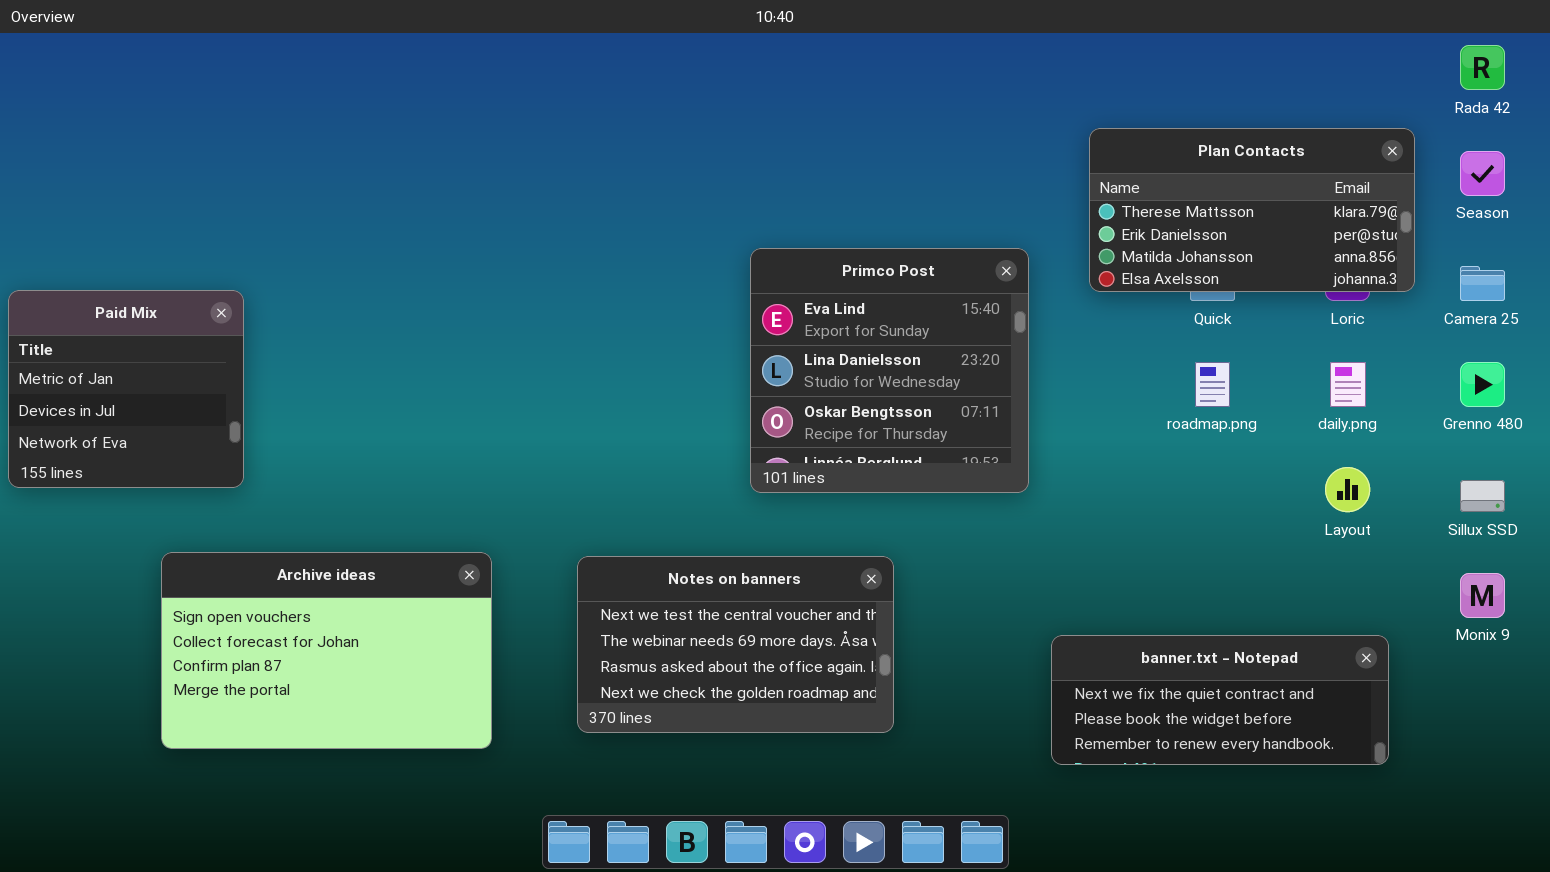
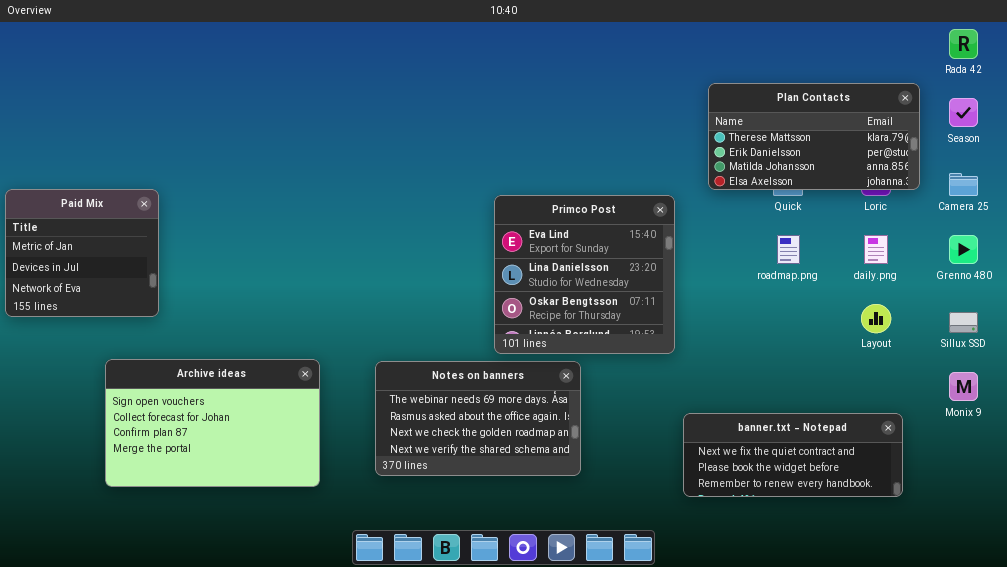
Primco Post: [750,248,1029,493] -> [494,195,675,354], moved
Notes on banners: [577,556,894,733] -> [375,361,581,476], scrolled down 1 row

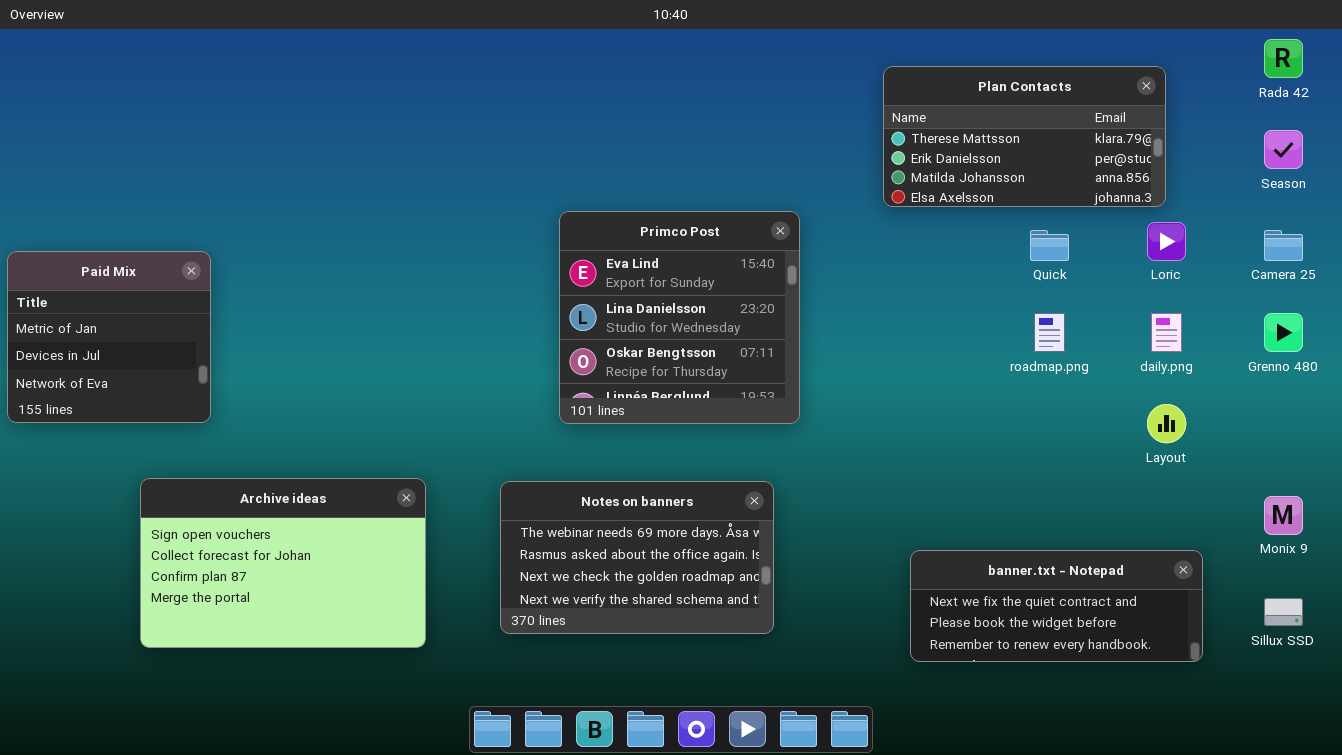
Plan Contacts: [708,83,920,190] -> [883,66,1166,207], moved
Primco Post: [494,195,675,354] -> [559,211,800,424], moved
Sillux SSD: [949,312,978,333] -> [1264,598,1303,626], moved

